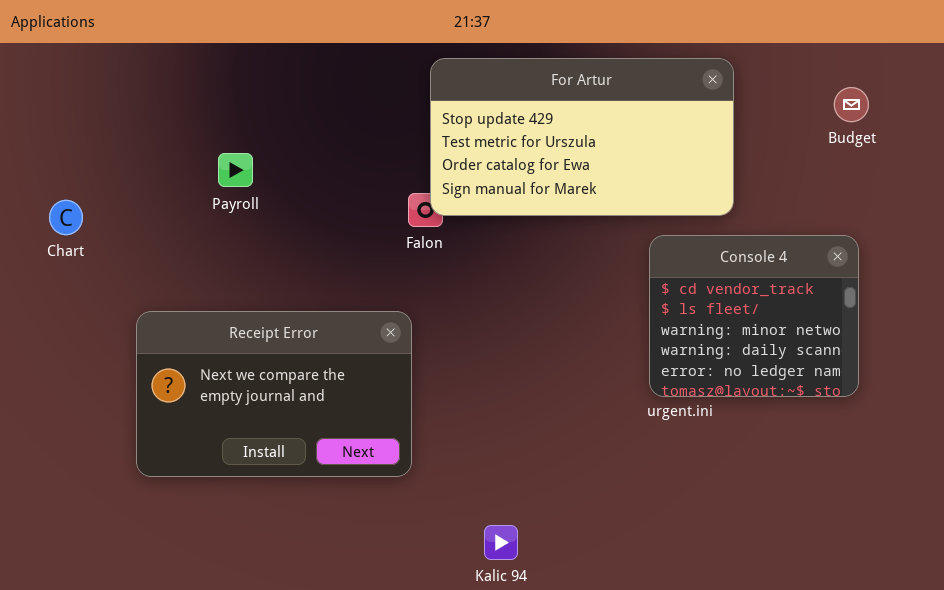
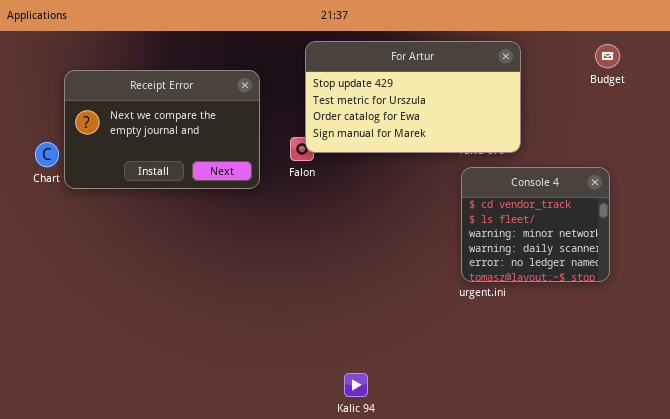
Budget: [834,87,869,122] -> [595,44,620,68], moved
Receipt Error: [136,311,412,477] -> [64,70,260,189], moved

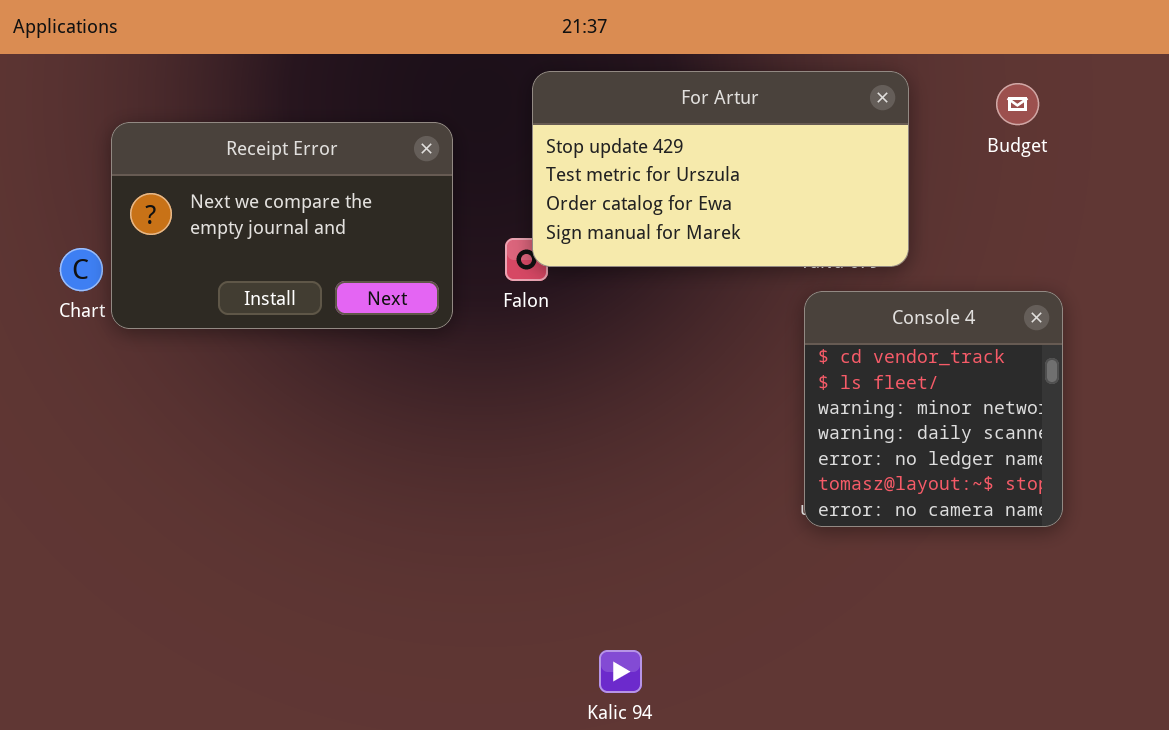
Budget: [595,44,620,68] -> [996,83,1039,125], moved
Console 4: [461,167,610,282] -> [804,291,1063,527], resized

